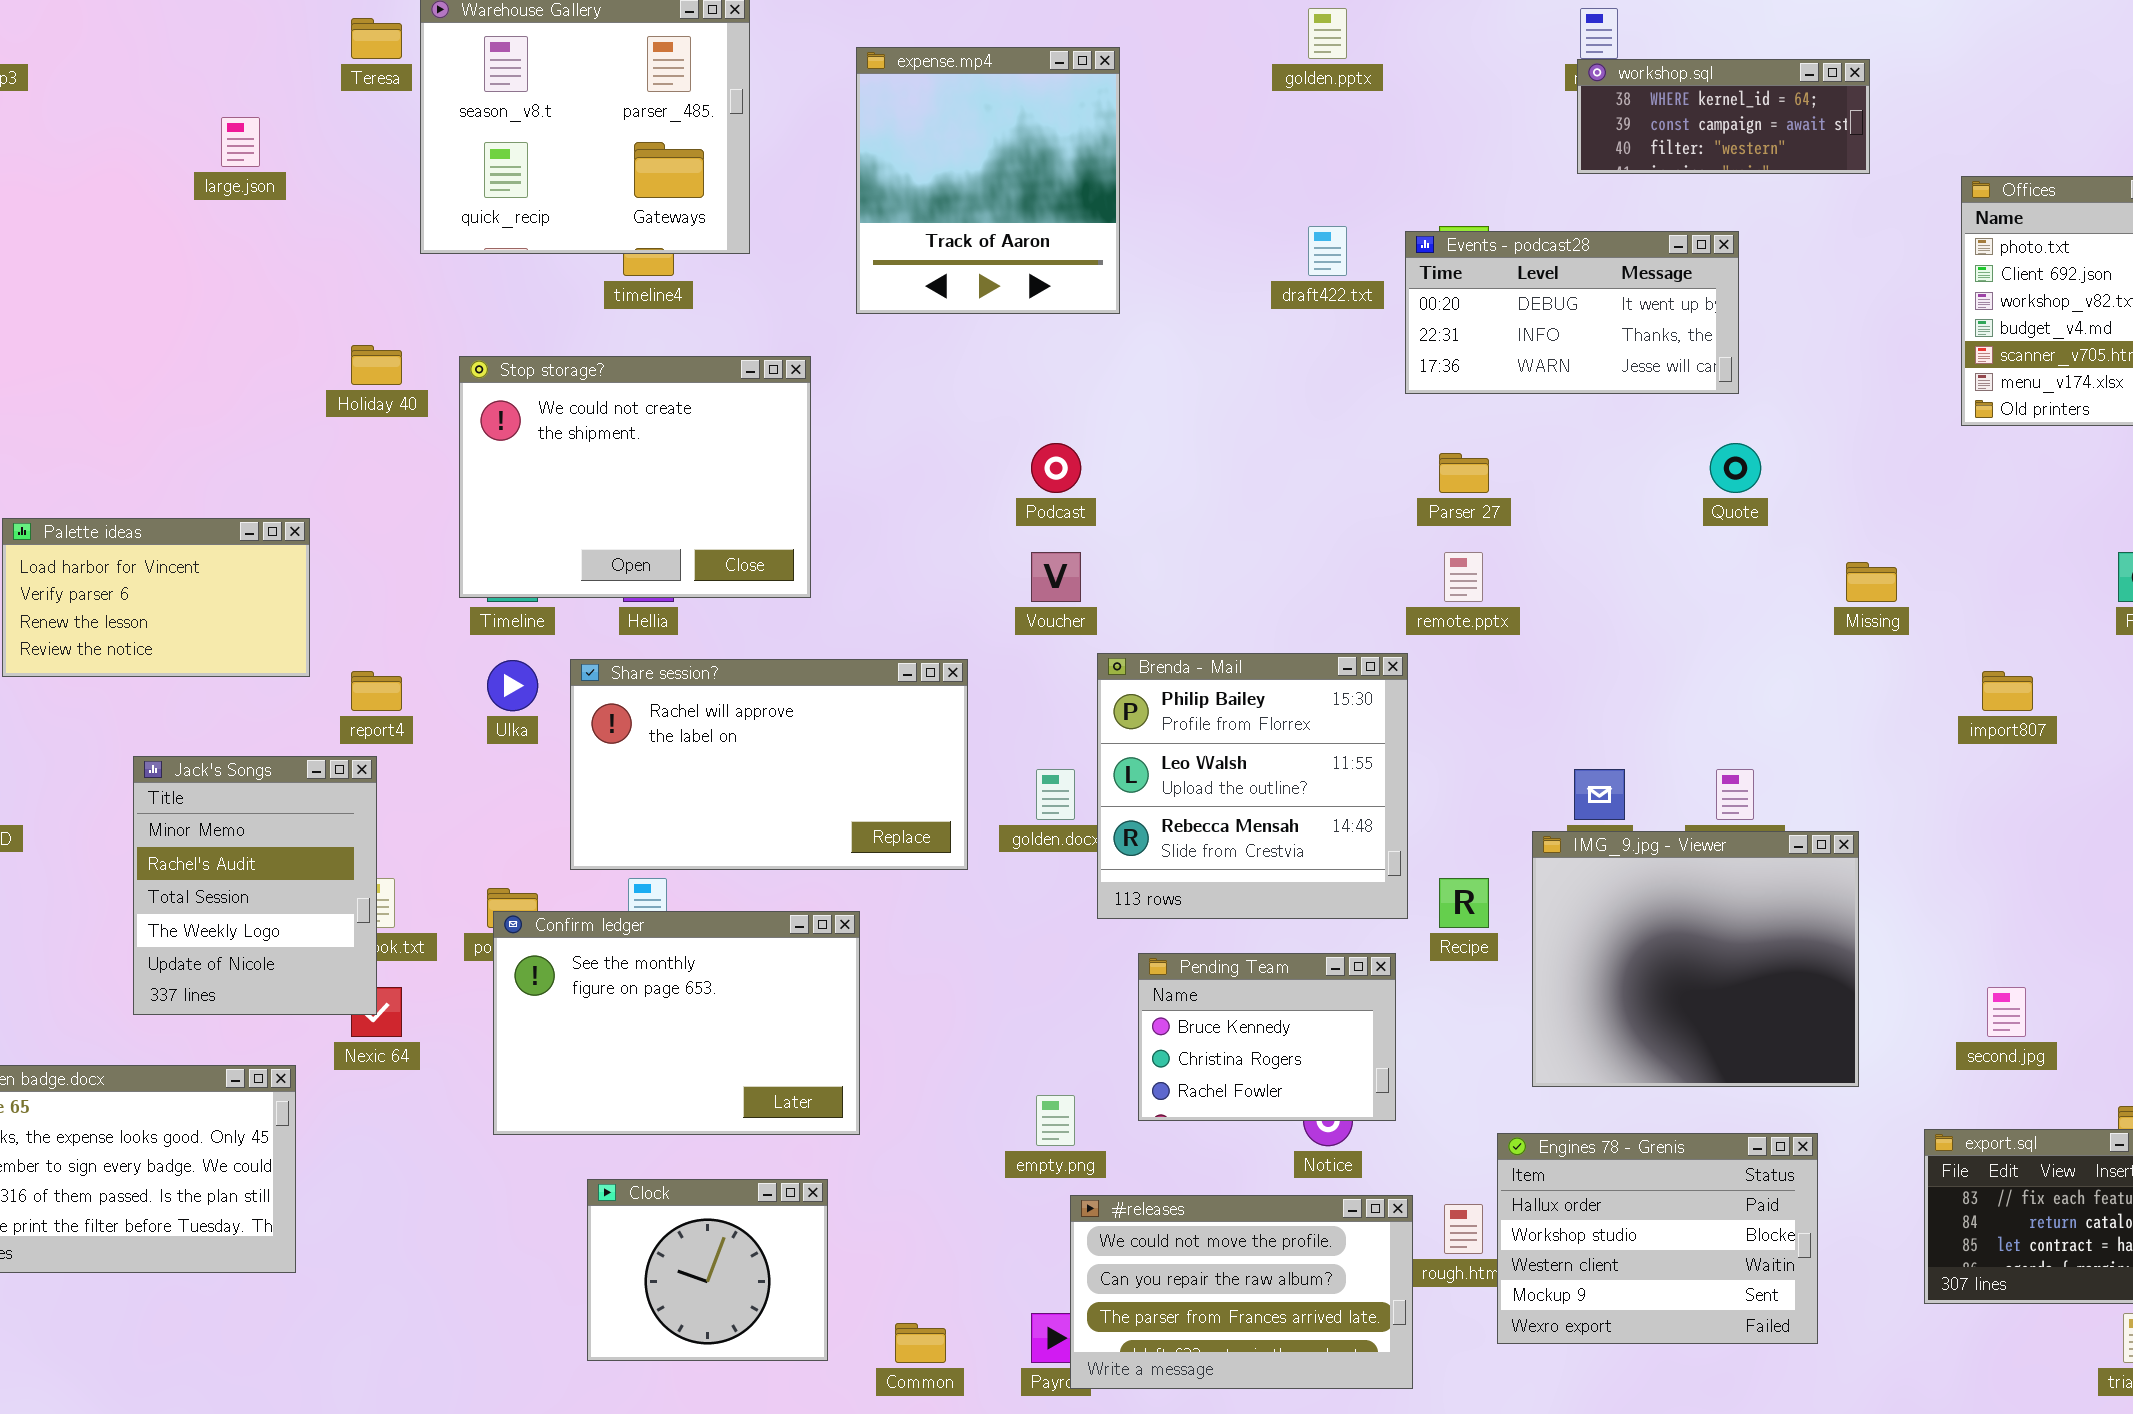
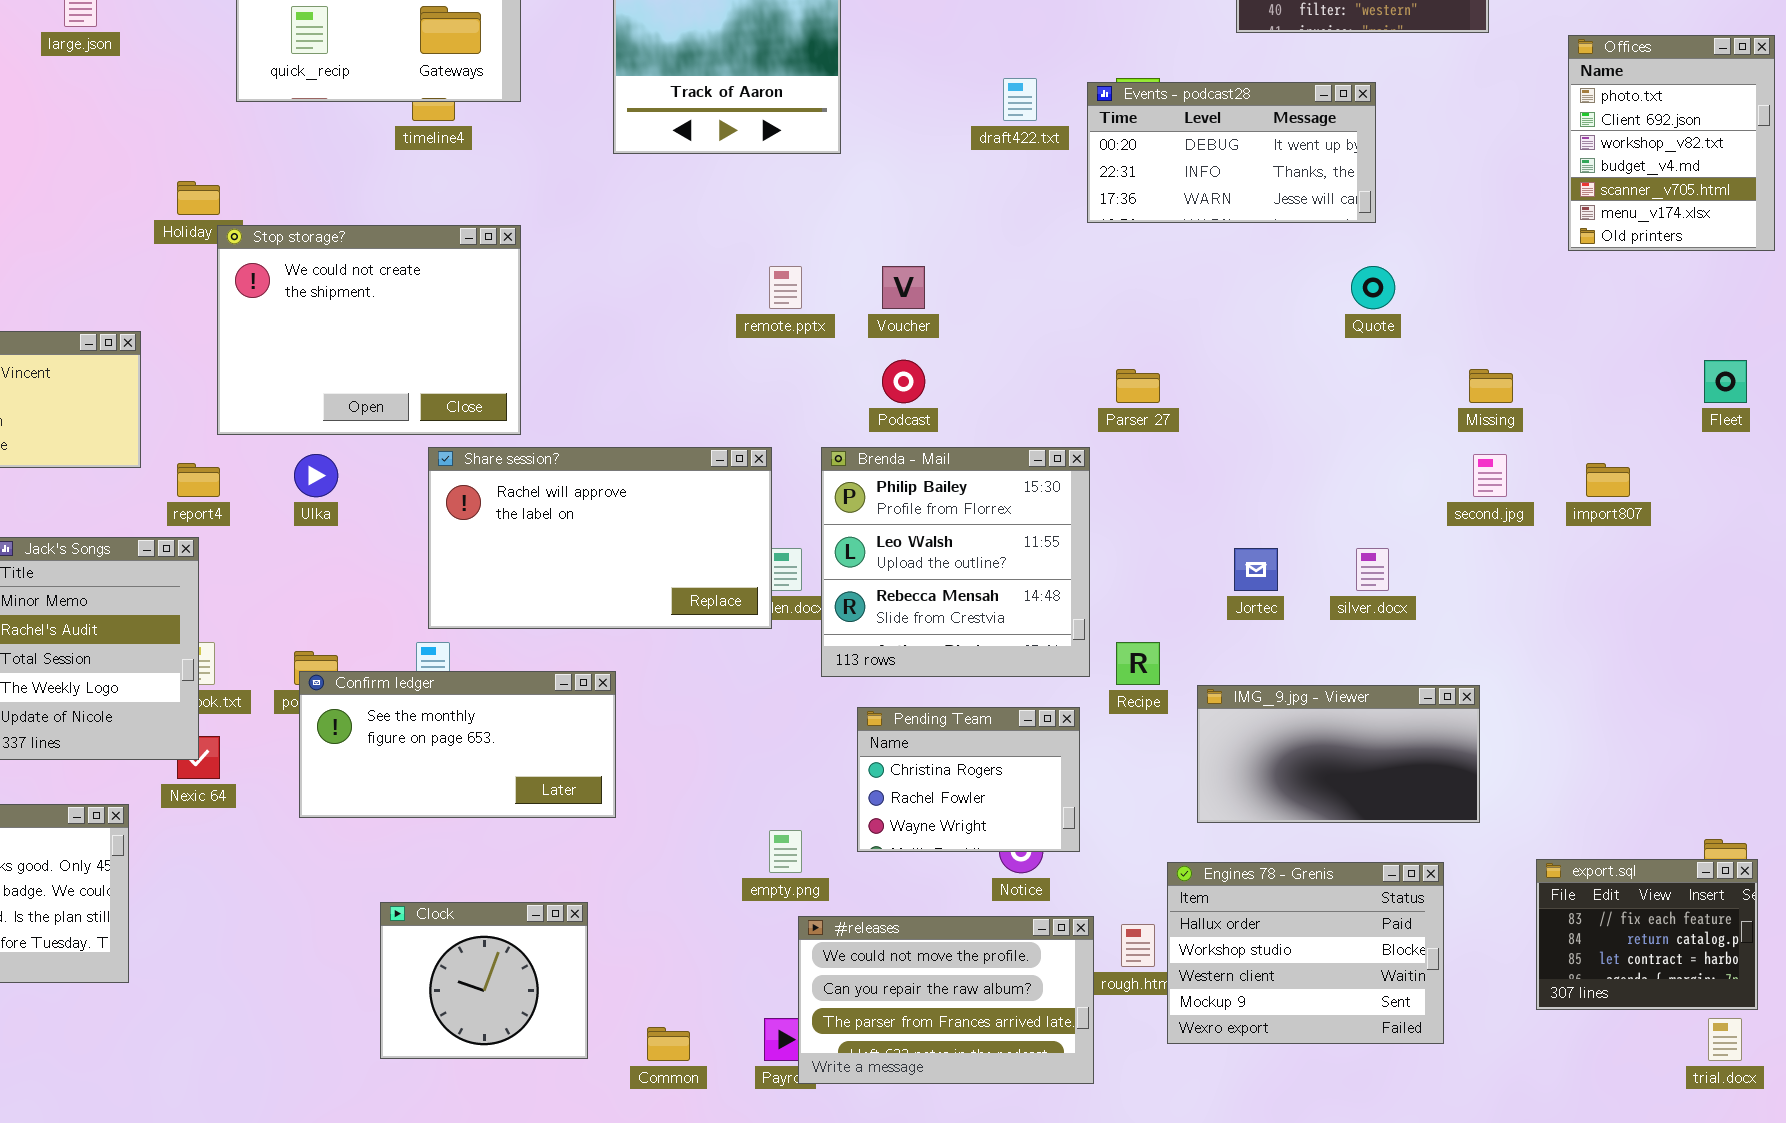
Stop storage?: [459,356,811,598] -> [217,225,521,435], moved
Podcast: [1031,443,1081,493] -> [882,360,925,403], moved
Parser 27: [1439,453,1489,493] -> [1116,369,1160,403], moved
Voucher: [1031,552,1081,602] -> [882,266,925,309], moved
remote.pptx: [1444,552,1483,602] -> [769,266,802,309], moved
Share session?: [570,659,968,870] -> [428,447,772,629], moved
IMG_9.jpg - Viewer: [1532,831,1859,1087] -> [1197,685,1480,823], resized
Confirm ledger: [493,911,860,1135] -> [299,671,616,818], resized
Pending Team: [1138,953,1396,1121] -> [857,707,1080,852], scrolled down 1 row
second.jpg: [1987,987,2026,1037] -> [1473,454,1507,497], moved

